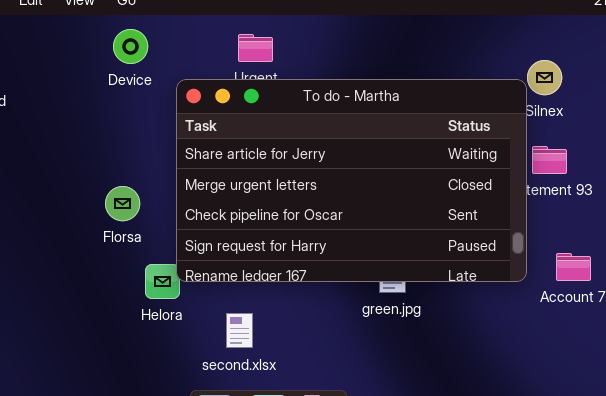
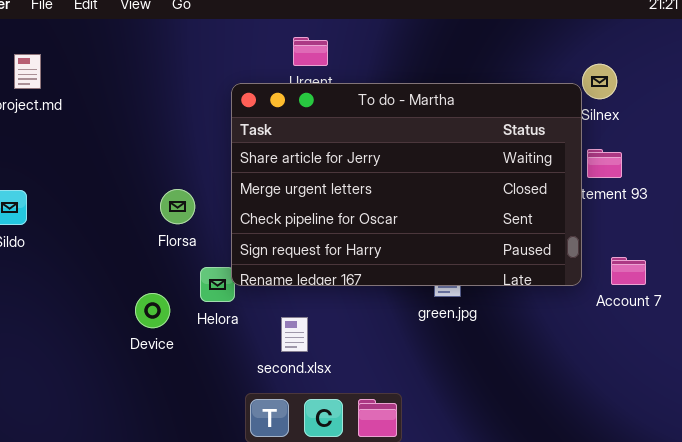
Device: [113,29,148,64] -> [135,293,170,328], moved

